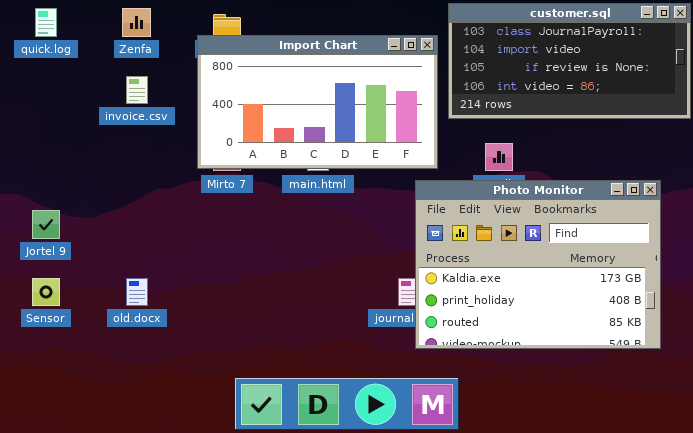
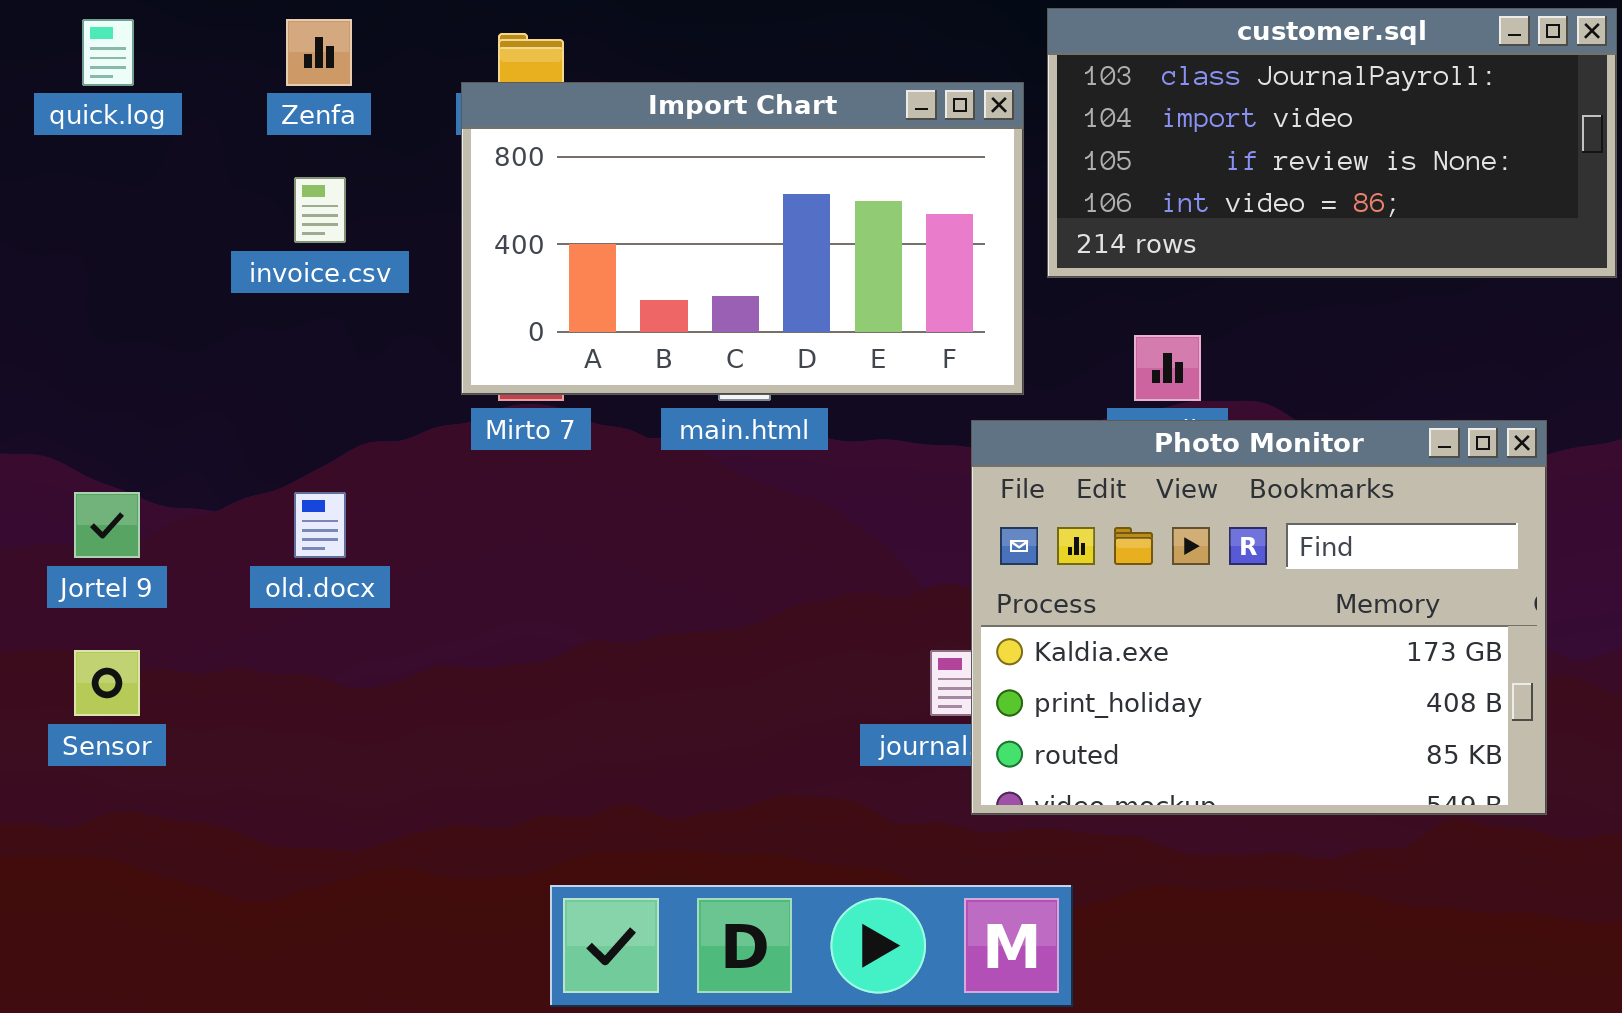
old.docx: [126,278,148,306] -> [294,492,346,558], moved

